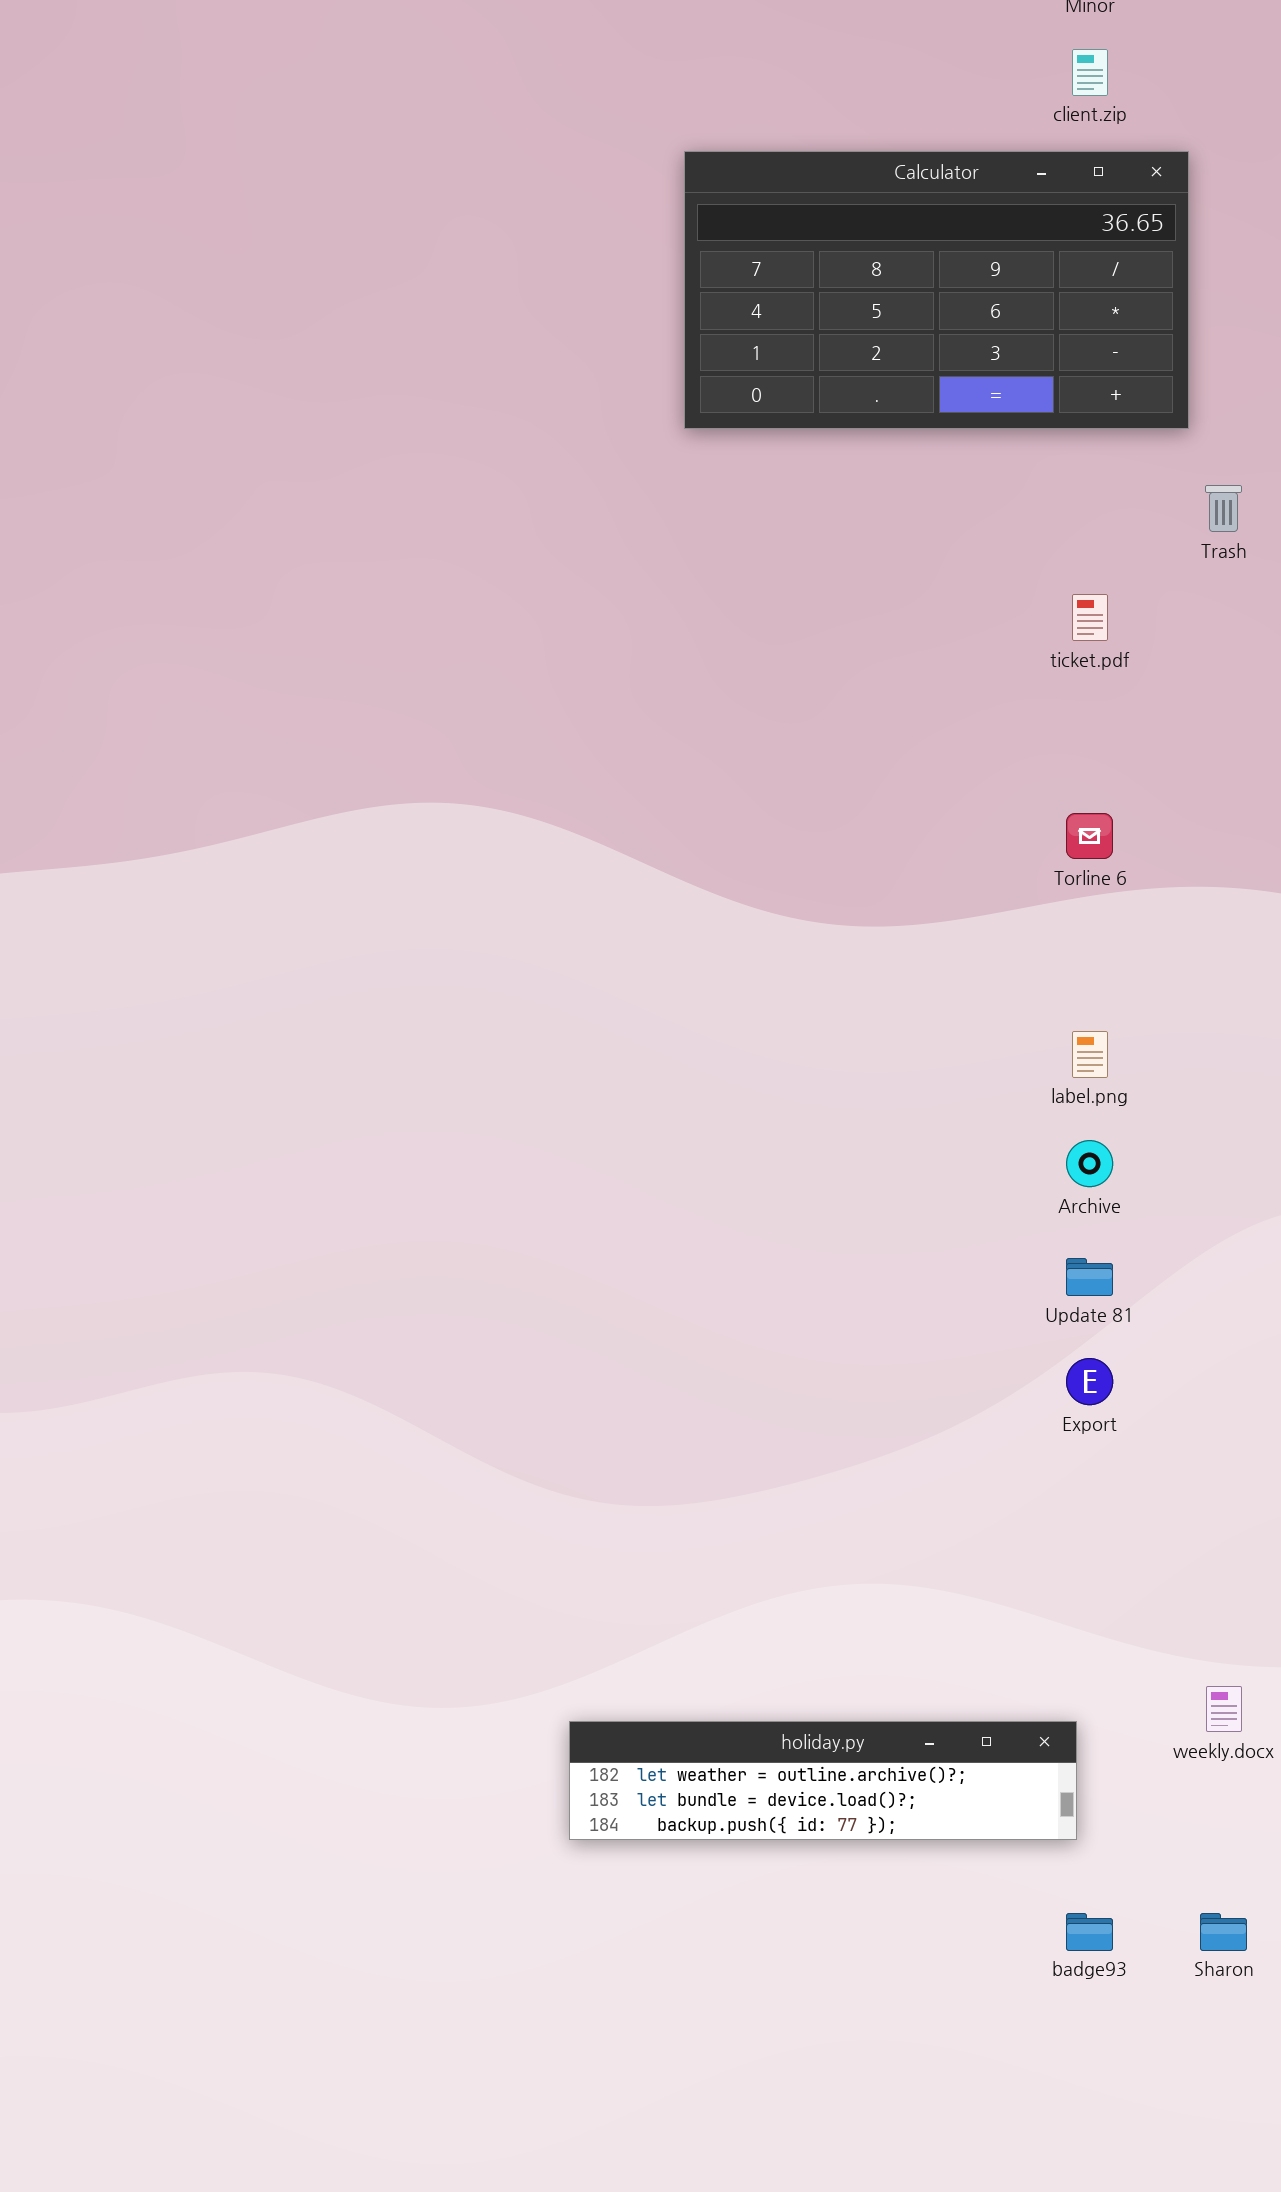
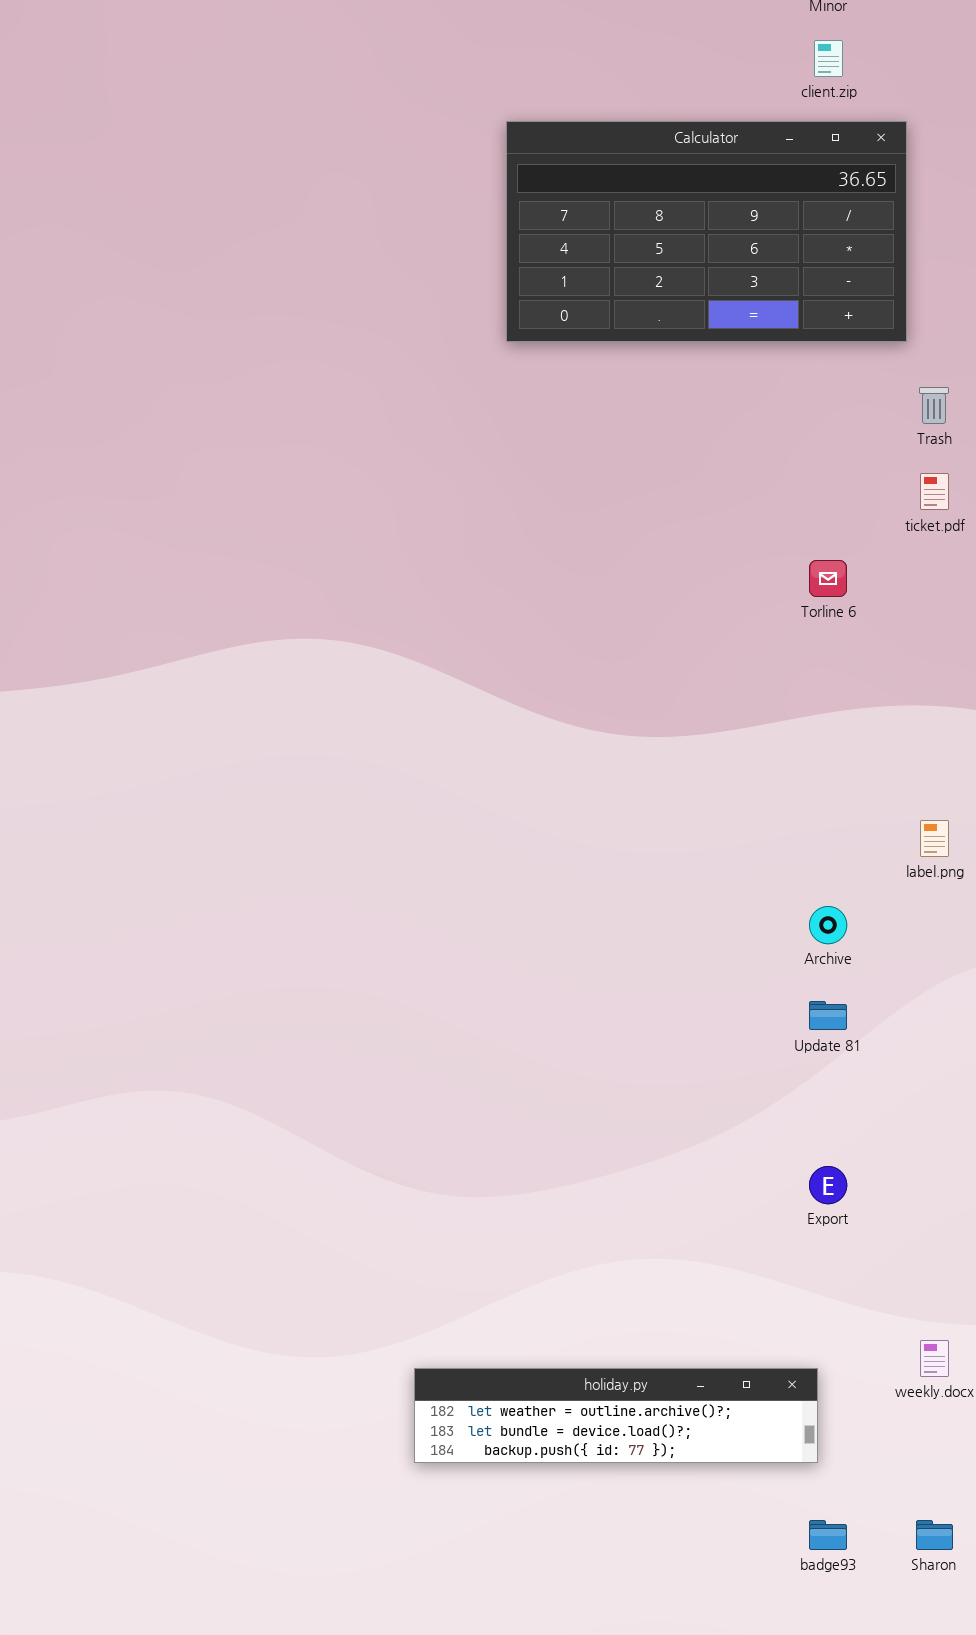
ticket.pdf: [1072,594,1108,641] -> [920,473,949,510], moved
Torline 6: [1066,813,1113,859] -> [809,560,847,597], moved
label.png: [1072,1031,1108,1078] -> [920,820,949,857], moved
Export: [1066,1358,1113,1405] -> [809,1166,847,1204], moved

